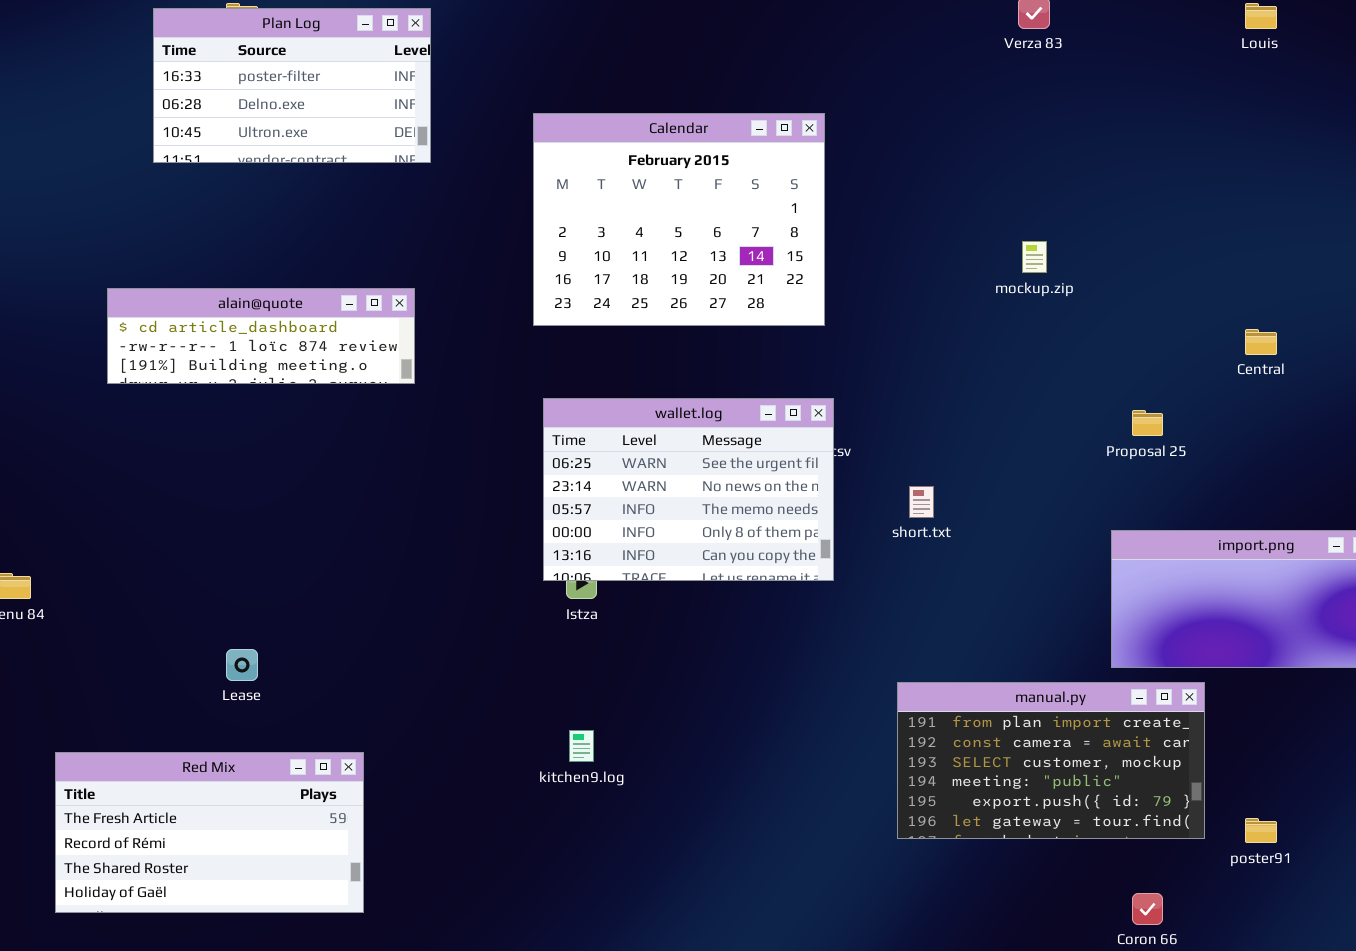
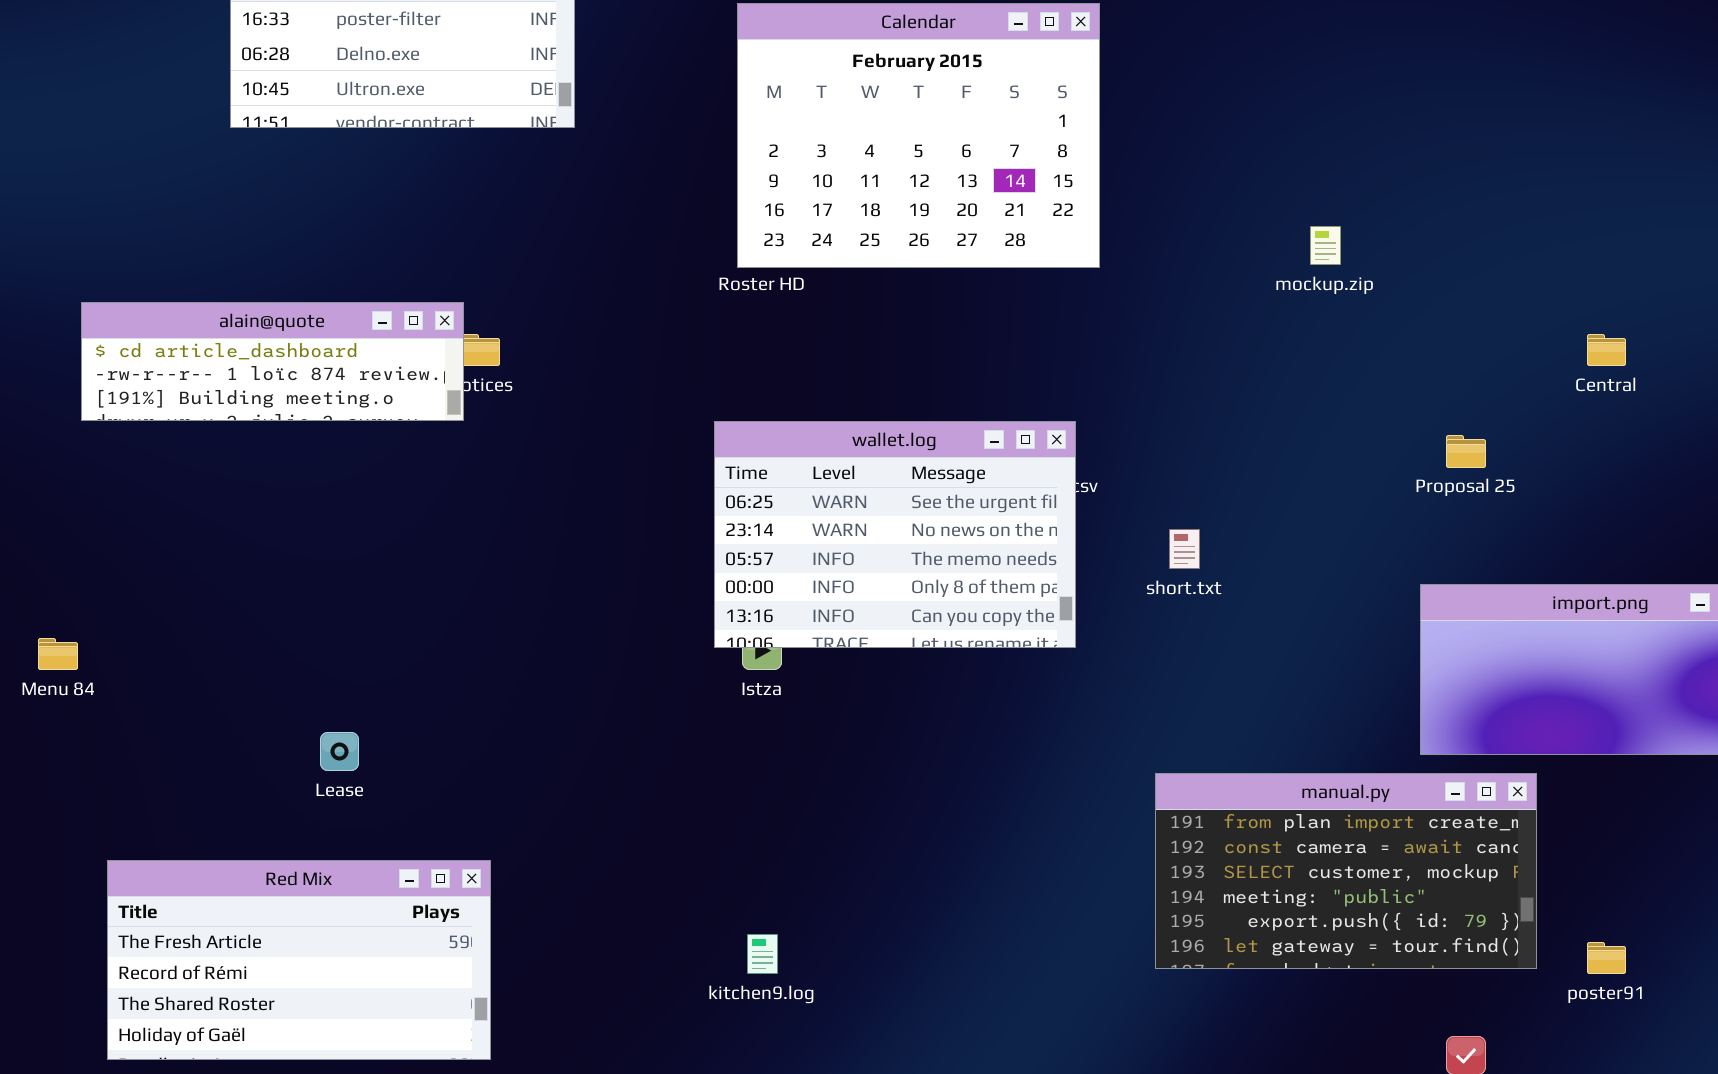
Calendar: [533,113,825,326] -> [737,3,1100,268], moved
alain@quote: [107,288,415,384] -> [81,302,464,421], moved
kitchen9.log: [569,730,594,762] -> [747,934,778,974], moved

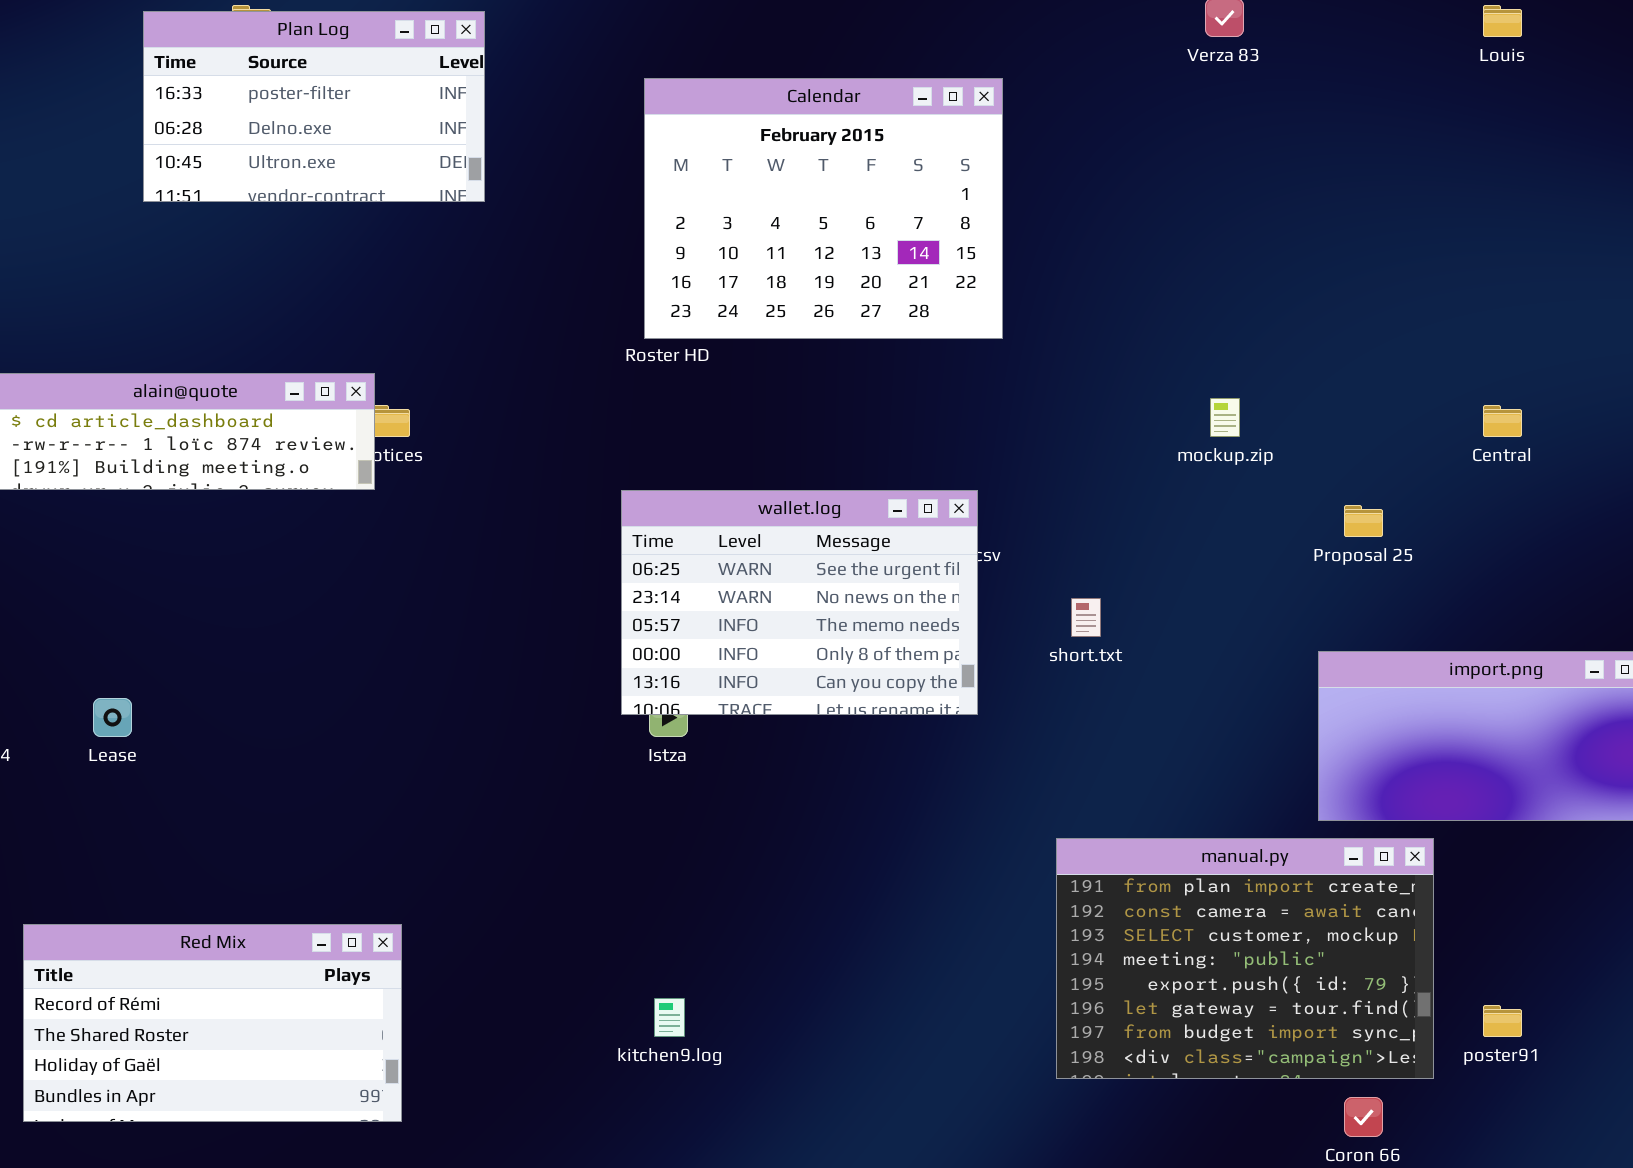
mockup.zip: [1310,226,1341,265] -> [1210,398,1240,437], moved
Lease: [320,732,359,771] -> [93,698,132,737], moved
manual.py: [1155,773,1537,969] -> [1056,838,1434,1079], resized
Red Mix: [107,860,491,1060] -> [23,924,402,1122], scrolled down 1 row

